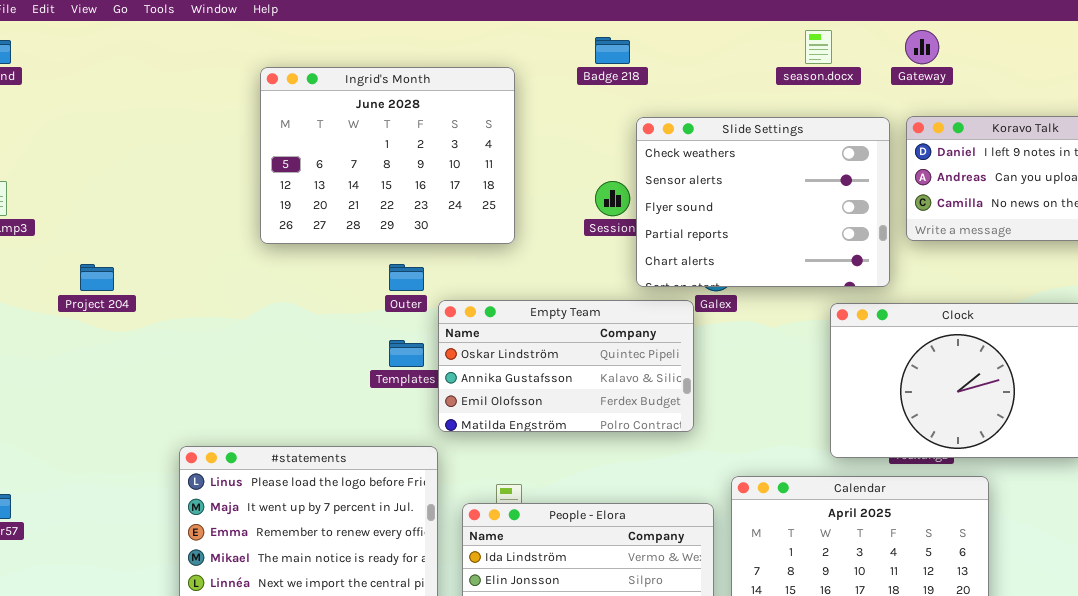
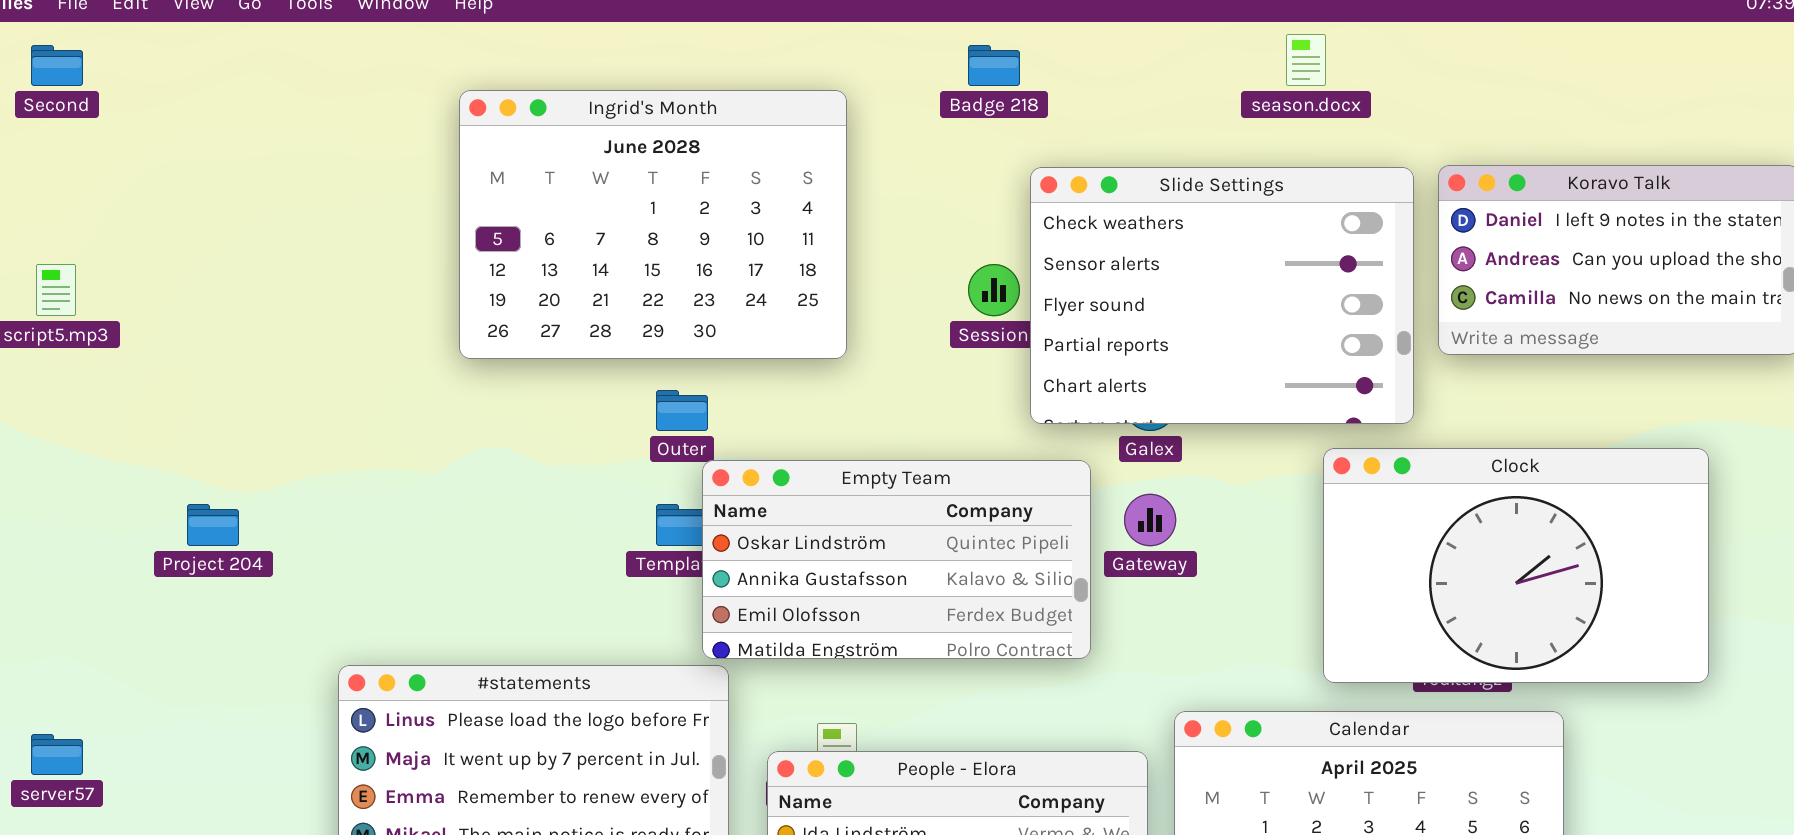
Gateway: [905,30,939,64] -> [1124,494,1176,546], moved
Project 204: [80,264,114,291] -> [187,504,239,546], moved
Empty Team: [438,300,694,432] -> [702,460,1091,659], moved

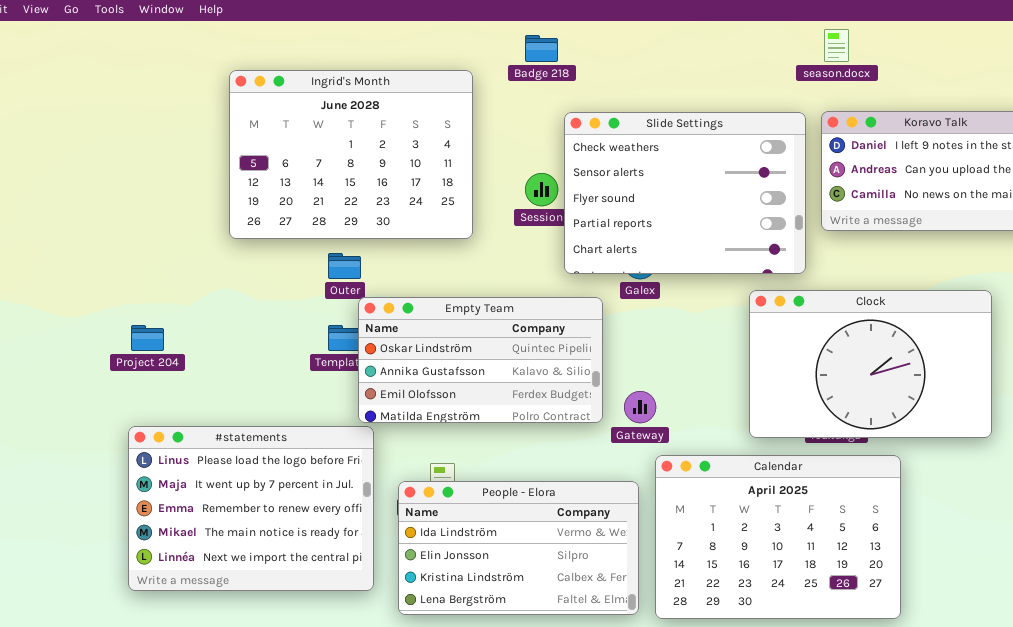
season.docx: [1286,34,1326,86] -> [824,29,849,62], moved
Ingrid's Month: [459,90,847,359] -> [229,70,473,239], moved
Gateway: [1124,494,1176,546] -> [624,391,656,423], moved
Project 204: [187,504,239,546] -> [131,325,164,351], moved

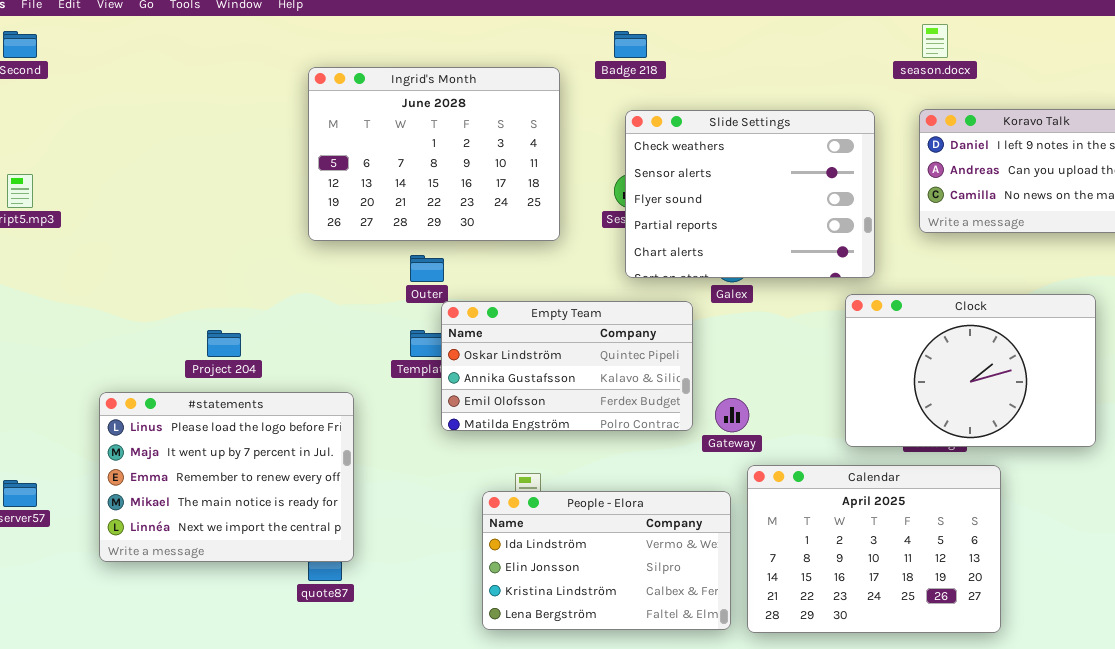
Slide Settings: [564,112,806,274] -> [625,110,875,278], moved
#statements: [128,426,374,591] -> [99,392,354,562], moved

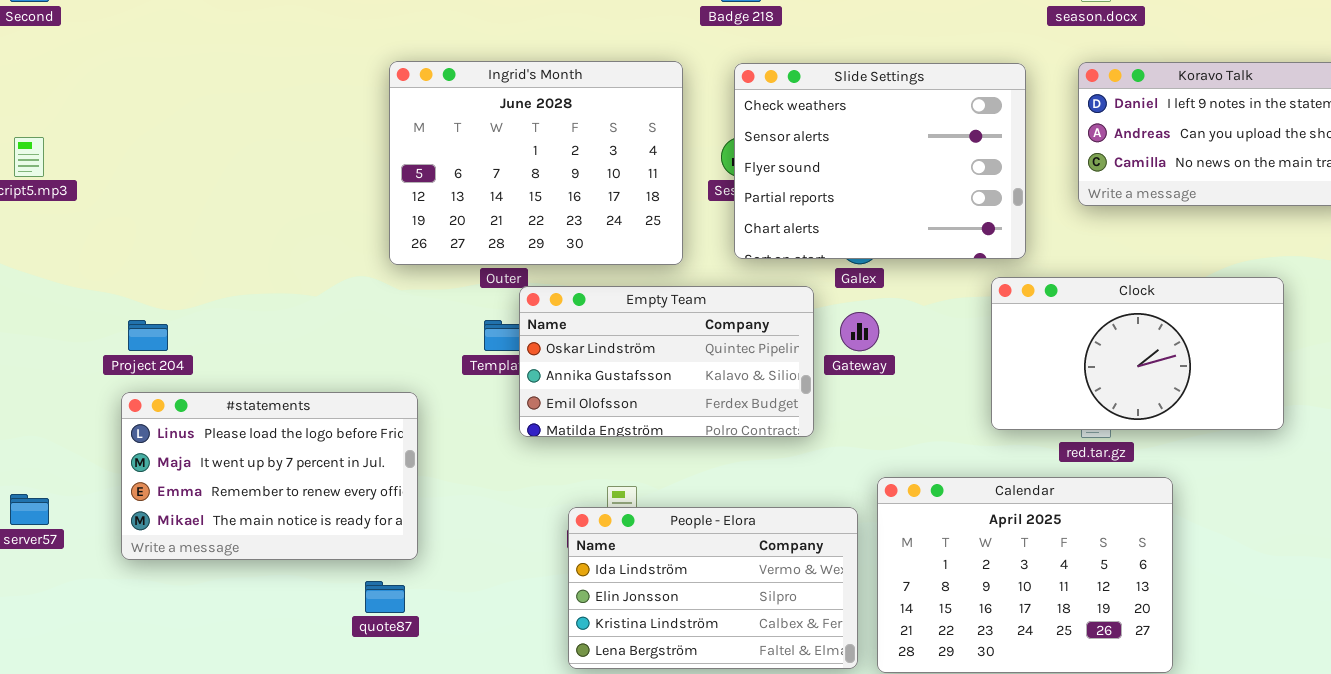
Ingrid's Month: [308,67,560,241] -> [389,61,683,265], moved
Clock: [845,294,1096,447] -> [991,277,1284,430], resized
Project 204: [207,330,241,357] -> [128,320,168,351], moved
#statements: [99,392,354,562] -> [121,392,418,560], resized
Gateway: [715,398,749,432] -> [840,312,879,351], moved

